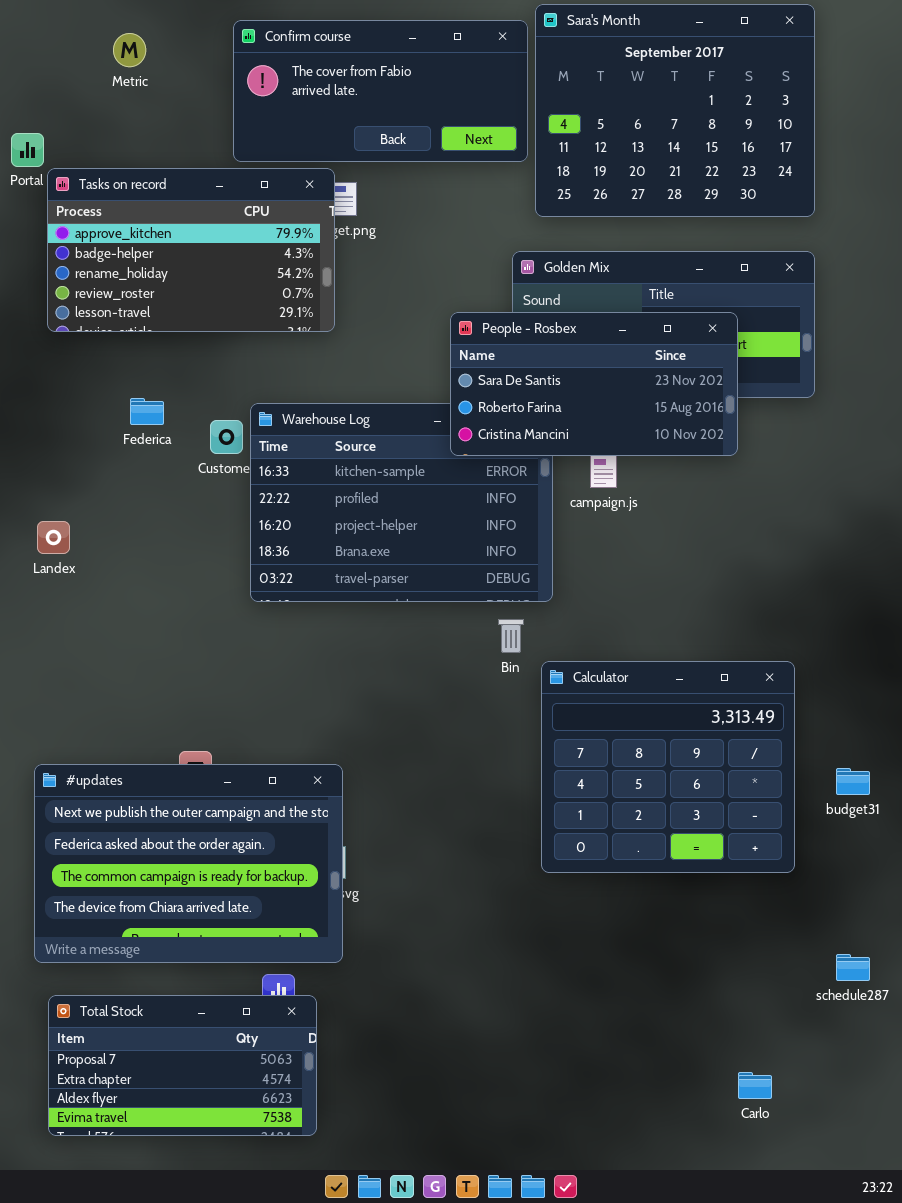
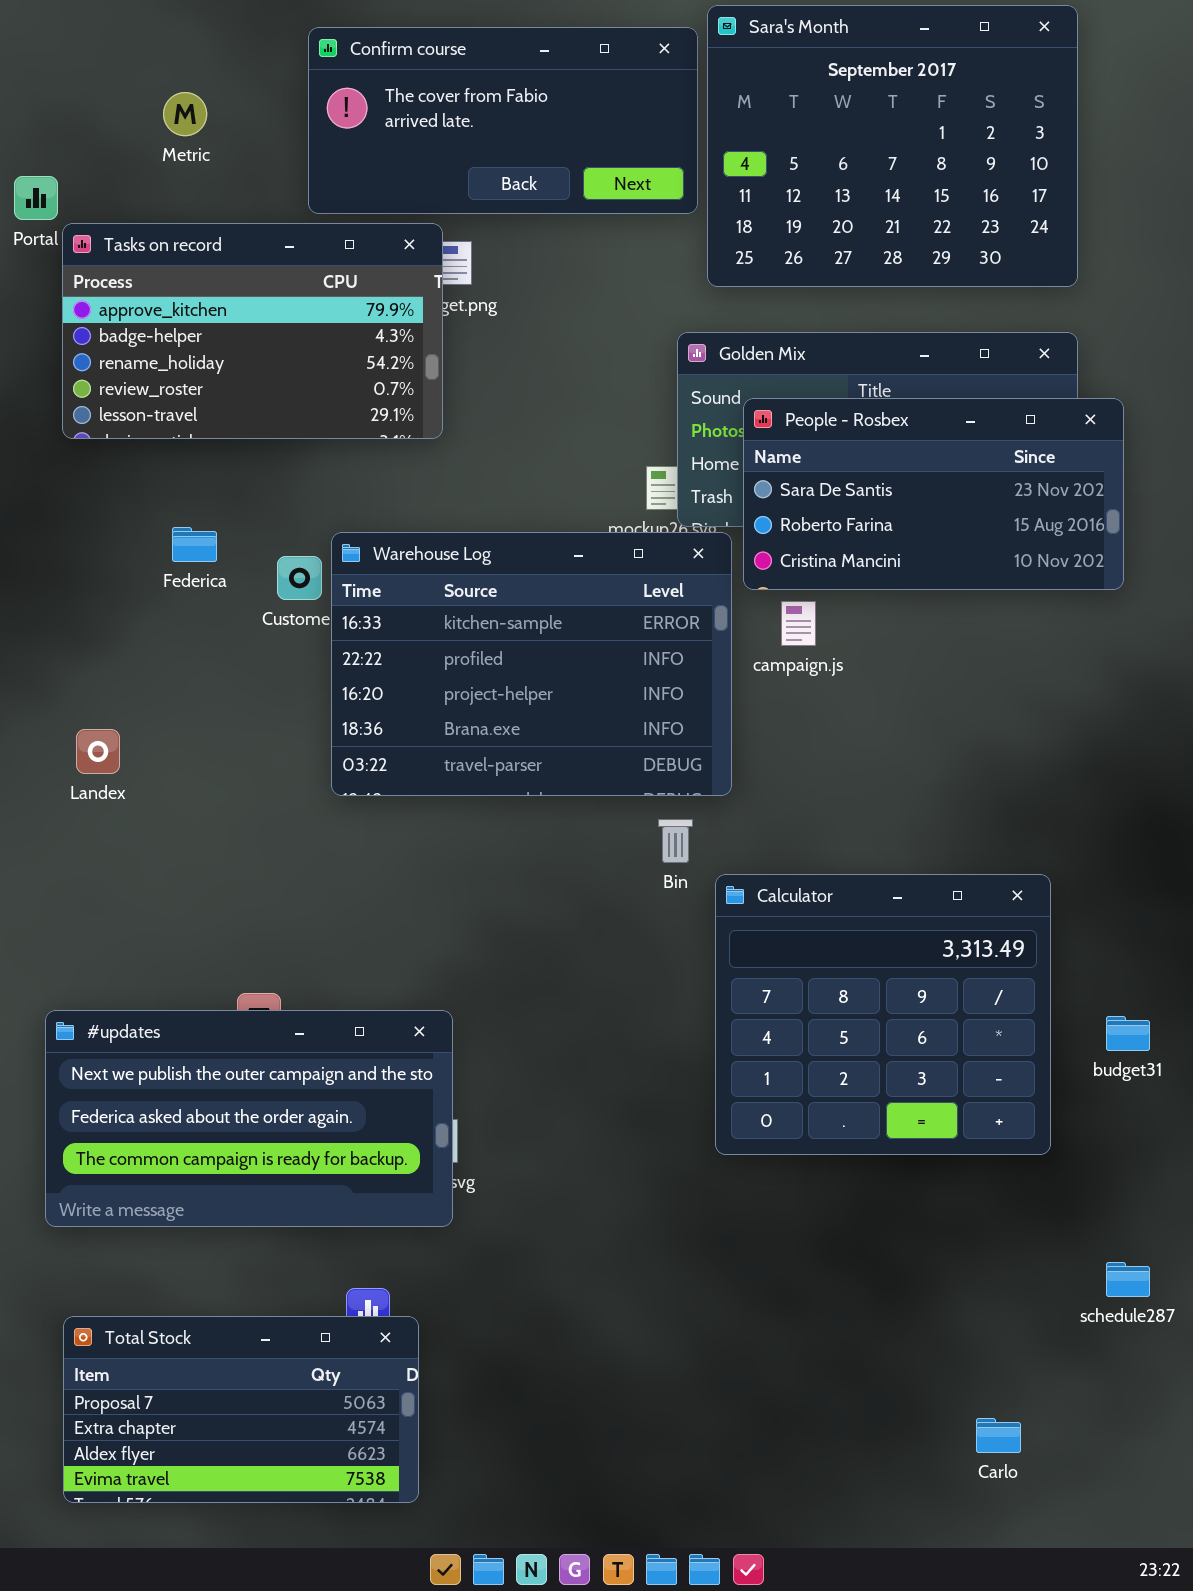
Metric: [113,33,146,67] -> [163,92,207,136], moved
People - Rosbex: [450,312,738,456] -> [743,398,1124,590], moved
Landex: [37,521,70,554] -> [76,729,120,774], moved
#updates: [34,764,343,963] -> [45,1010,453,1227], resized

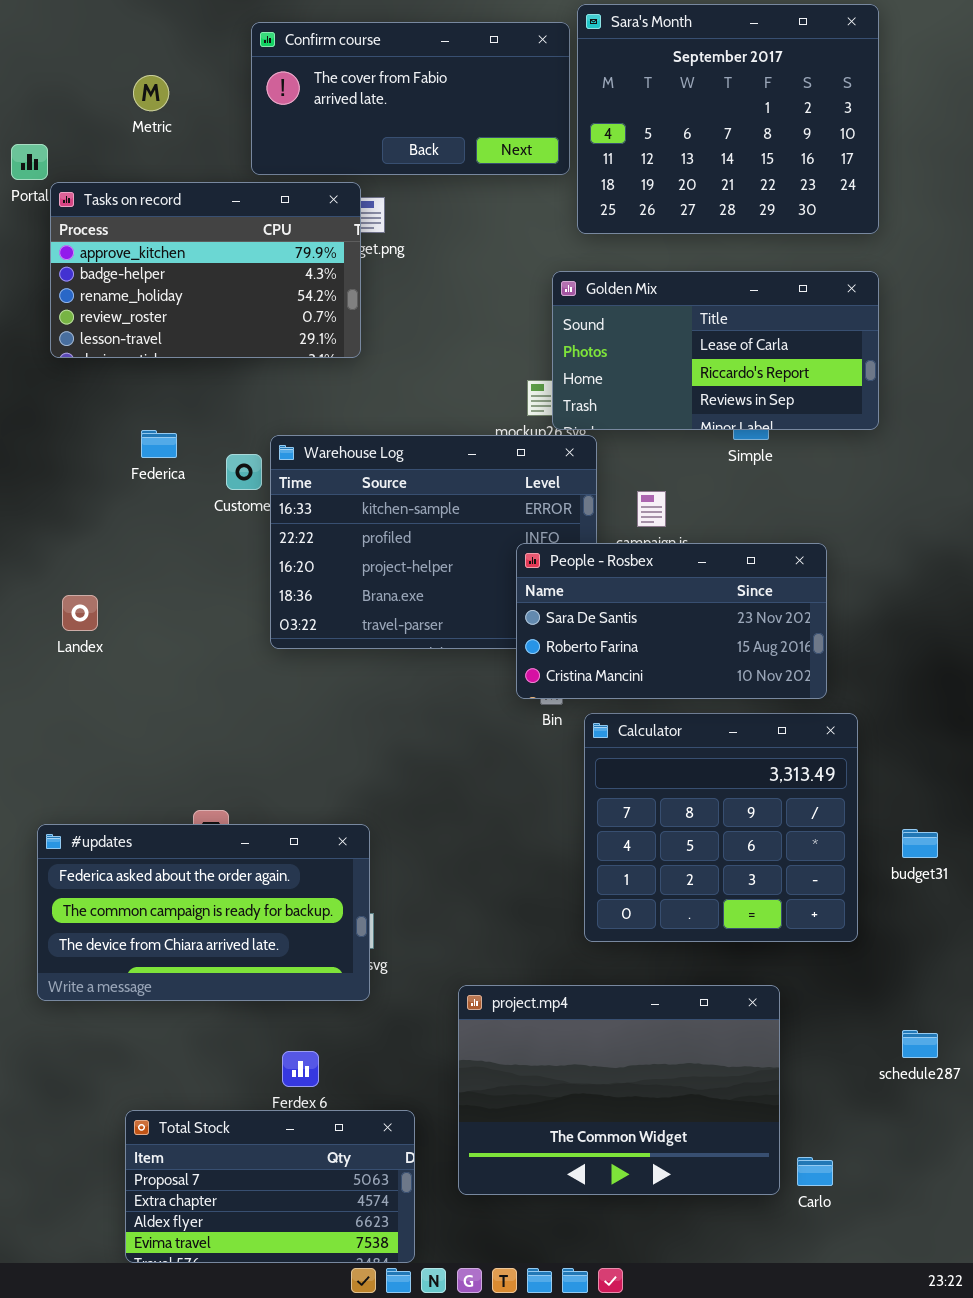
People - Rosbex: [743,398,1124,590] -> [516,543,827,699], moved
#updates: [45,1010,453,1227] -> [37,824,370,1001], scrolled down 1 row
project.mp4: none -> [458,985,780,1195], opened
Total Stock: [63,1316,419,1503] -> [125,1110,415,1263], moved

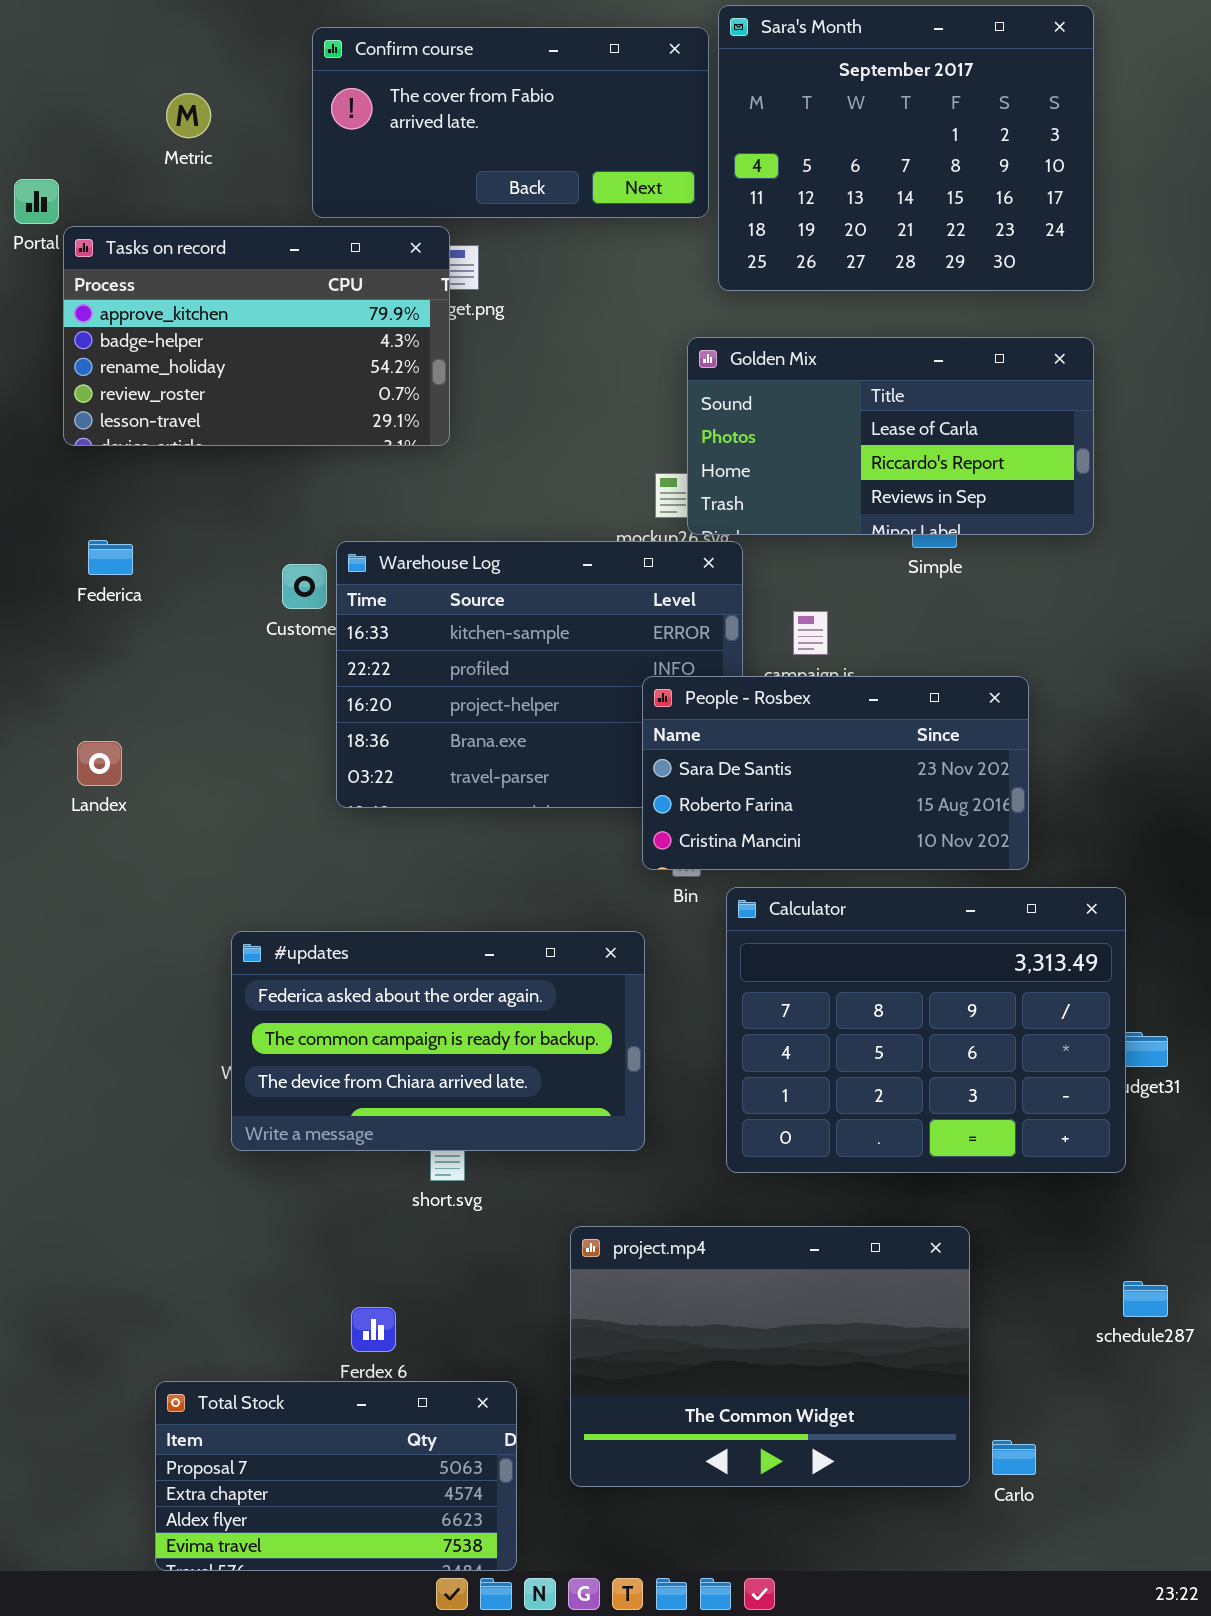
Federica: [141,430,177,458] -> [88,540,133,575], moved
Calculator: [584,713,858,942] -> [726,887,1126,1173], resized
#updates: [37,824,370,1001] -> [231,931,645,1151], moved

